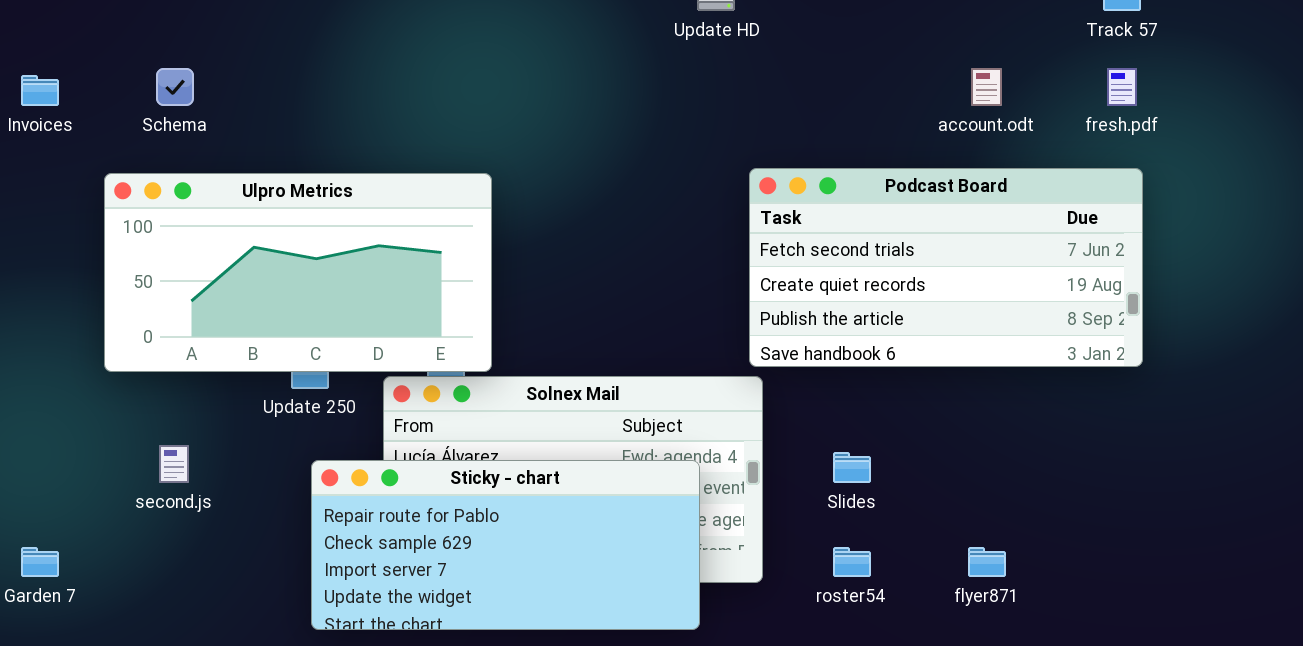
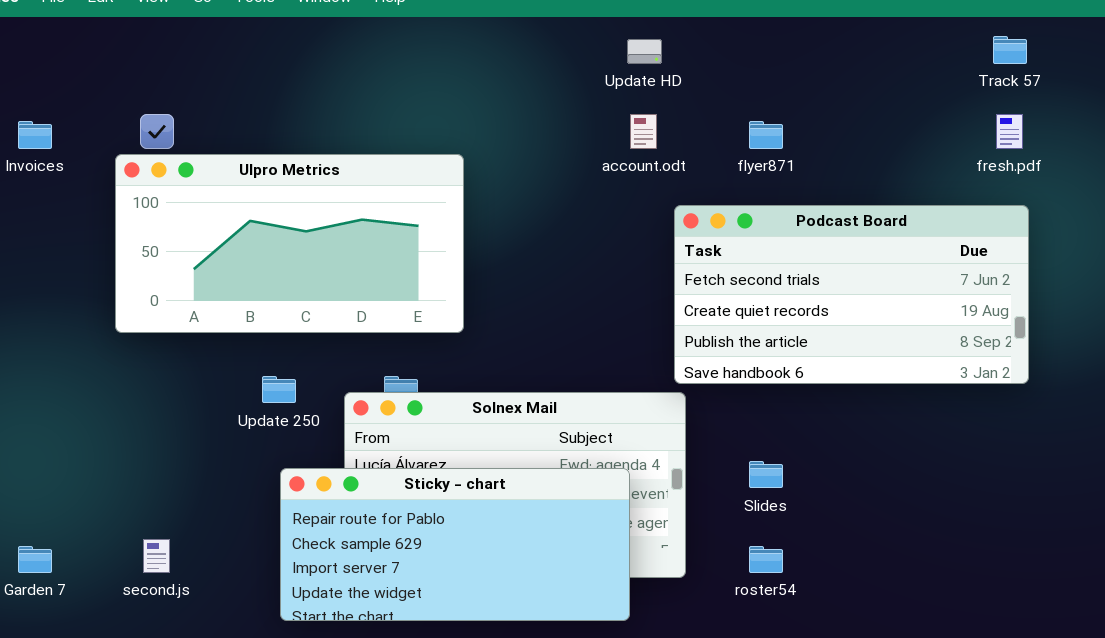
account.odt: [971,68,1002,106] -> [630,114,657,149], moved
Ulpro Metrics: [104,173,492,372] -> [115,154,464,333], moved
second.js: [159,445,189,483] -> [143,539,170,573], moved
flyer871: [968,547,1006,577] -> [749,121,783,149], moved

